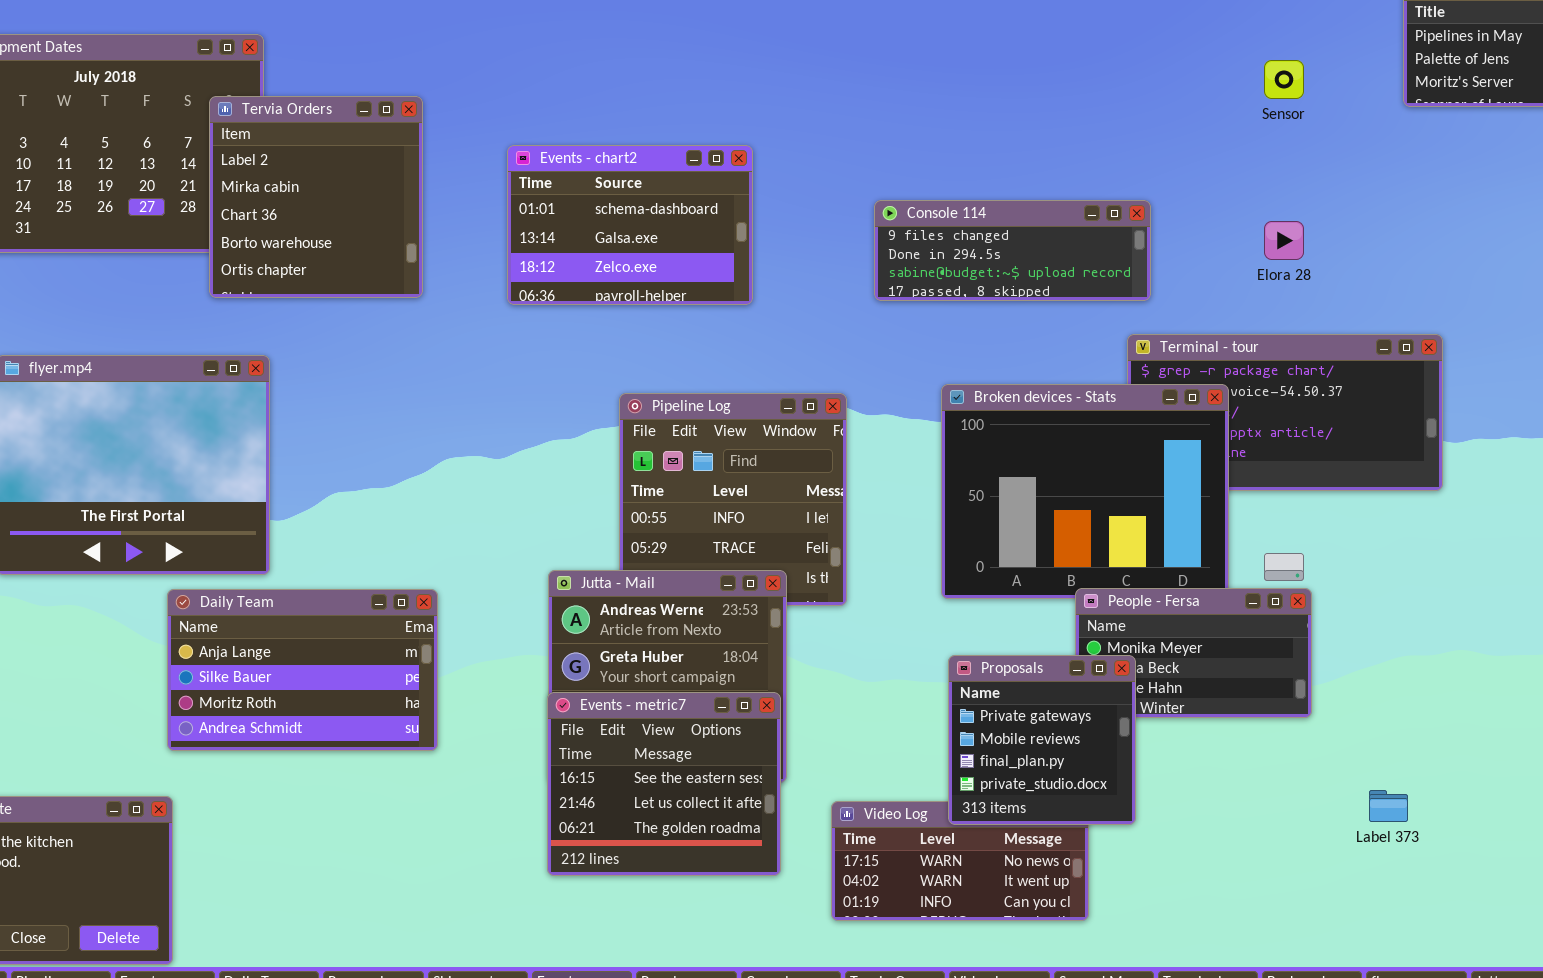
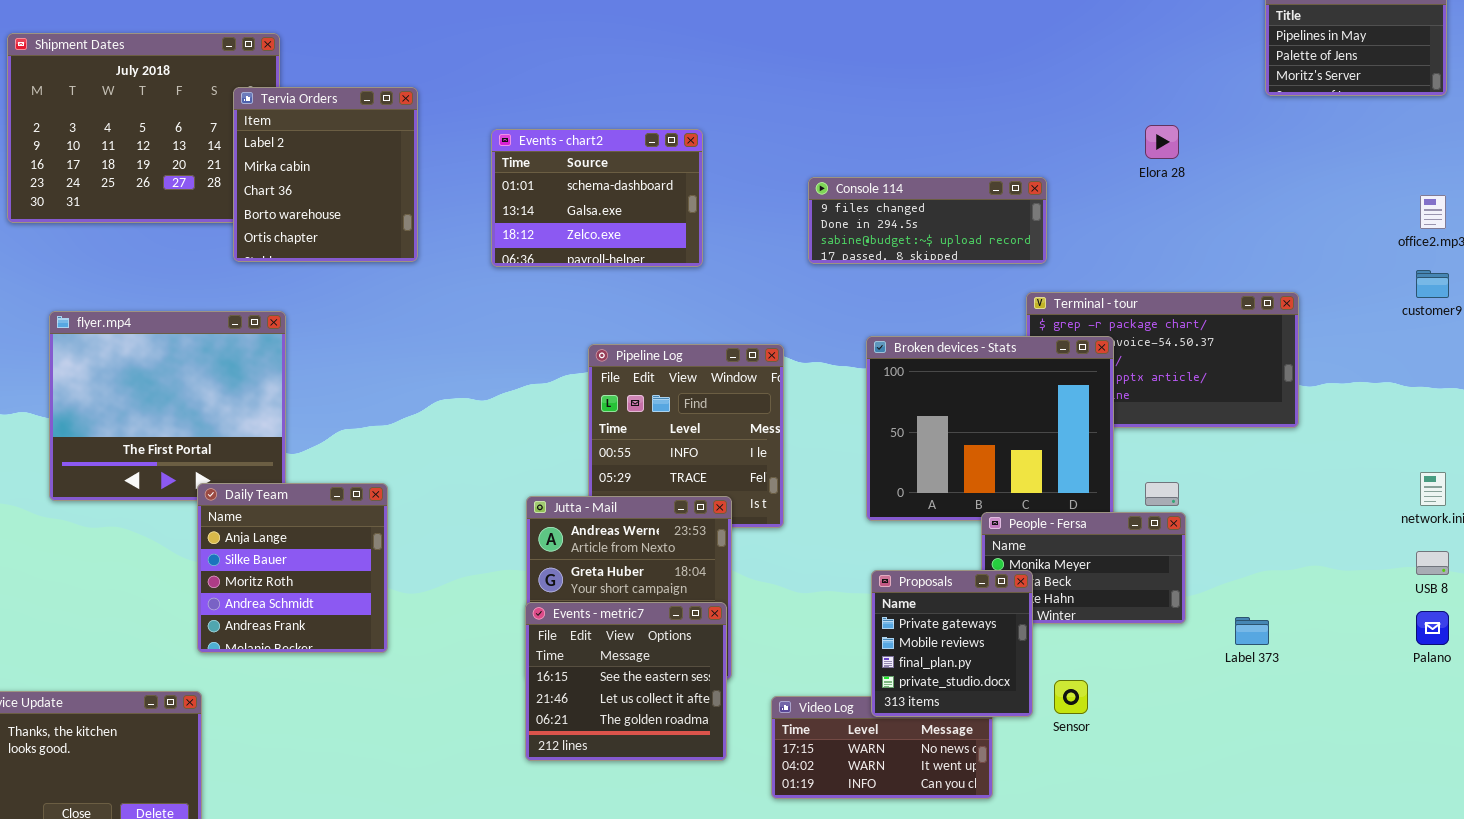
Sensor: [1264,60,1304,99] -> [1054,680,1088,714], moved
Elora 28: [1264,221,1304,260] -> [1145,125,1179,159], moved
Daily Team: [167,589,438,751] -> [197,483,388,653], resized
Label 373: [1369,790,1408,822] -> [1235,617,1269,645], moved

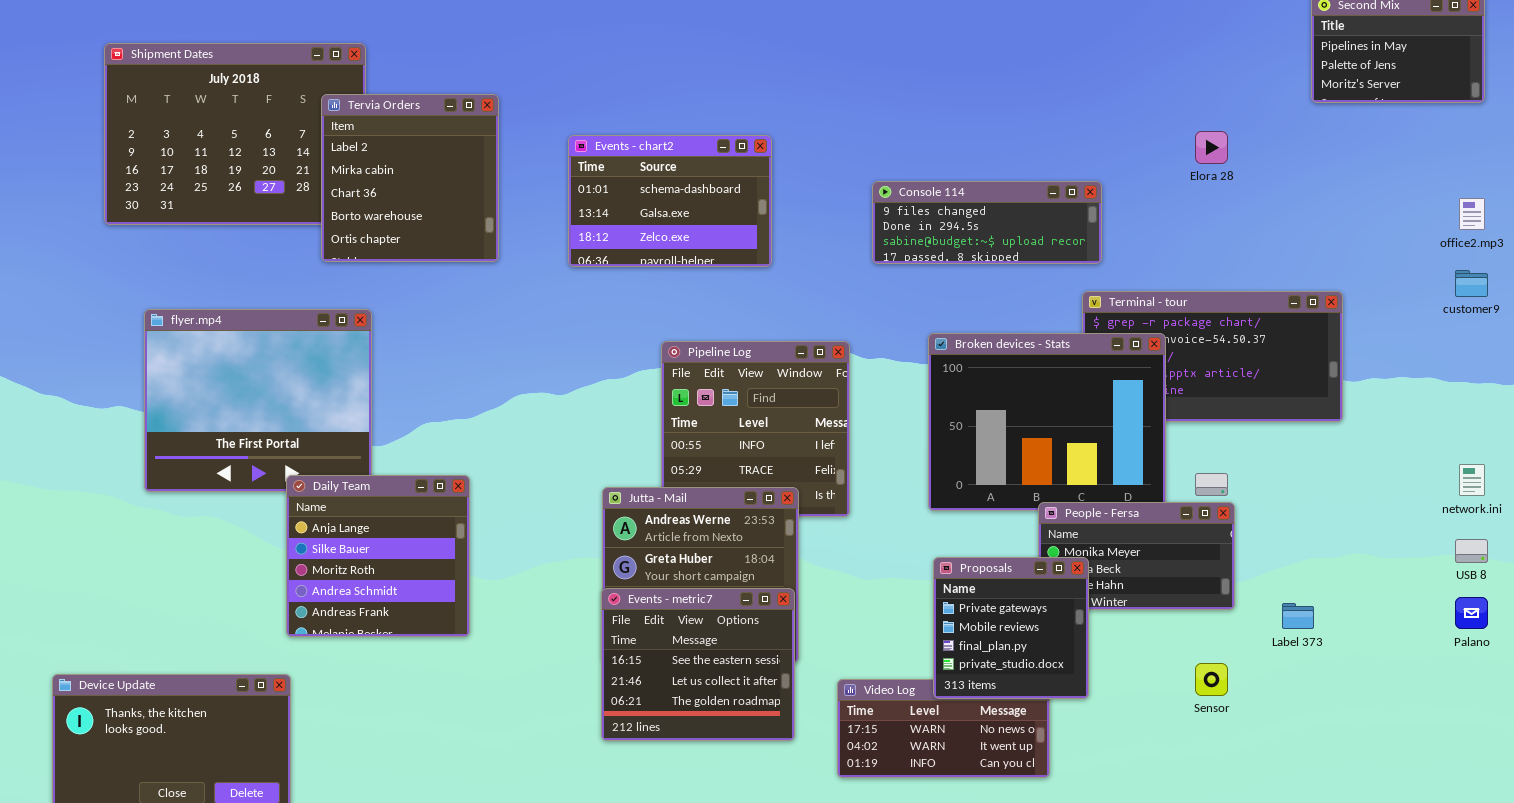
Sensor: [1054,680,1088,714] -> [1195,663,1228,696], moved

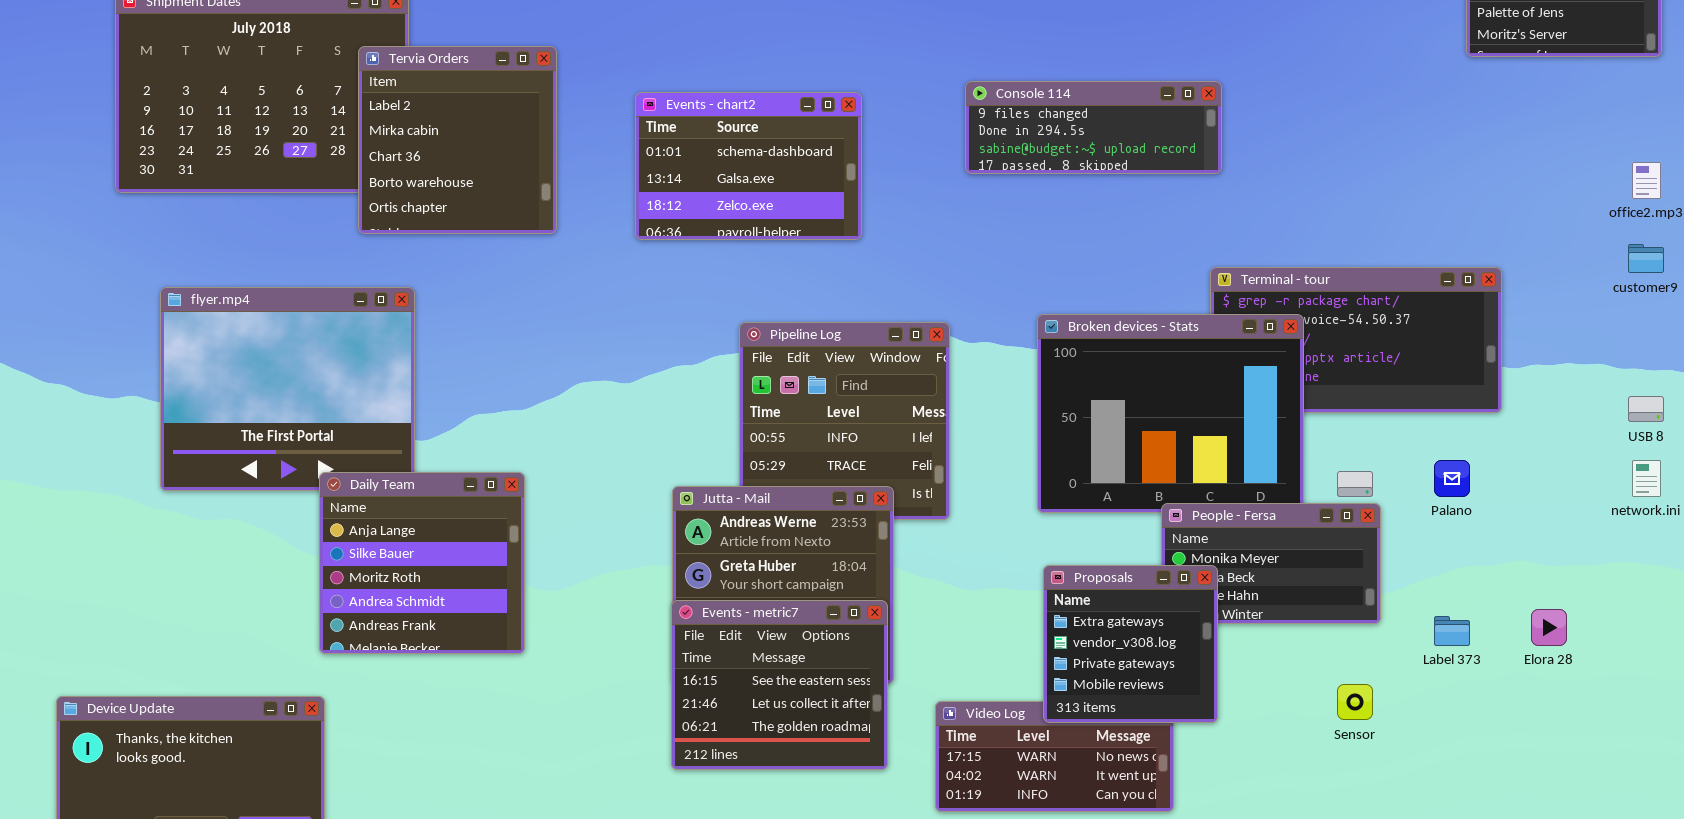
Elora 28: [1195,131,1228,164] -> [1531,609,1567,646], moved
Console 114: [872,181,1102,264] -> [965,81,1222,174], moved
USB 8: [1455,539,1488,563] -> [1628,396,1664,422], moved
Proposals: [933,557,1089,699] -> [1043,565,1218,723], scrolled up 2 rows
Palano: [1455,597,1488,629] -> [1434,460,1470,497], moved

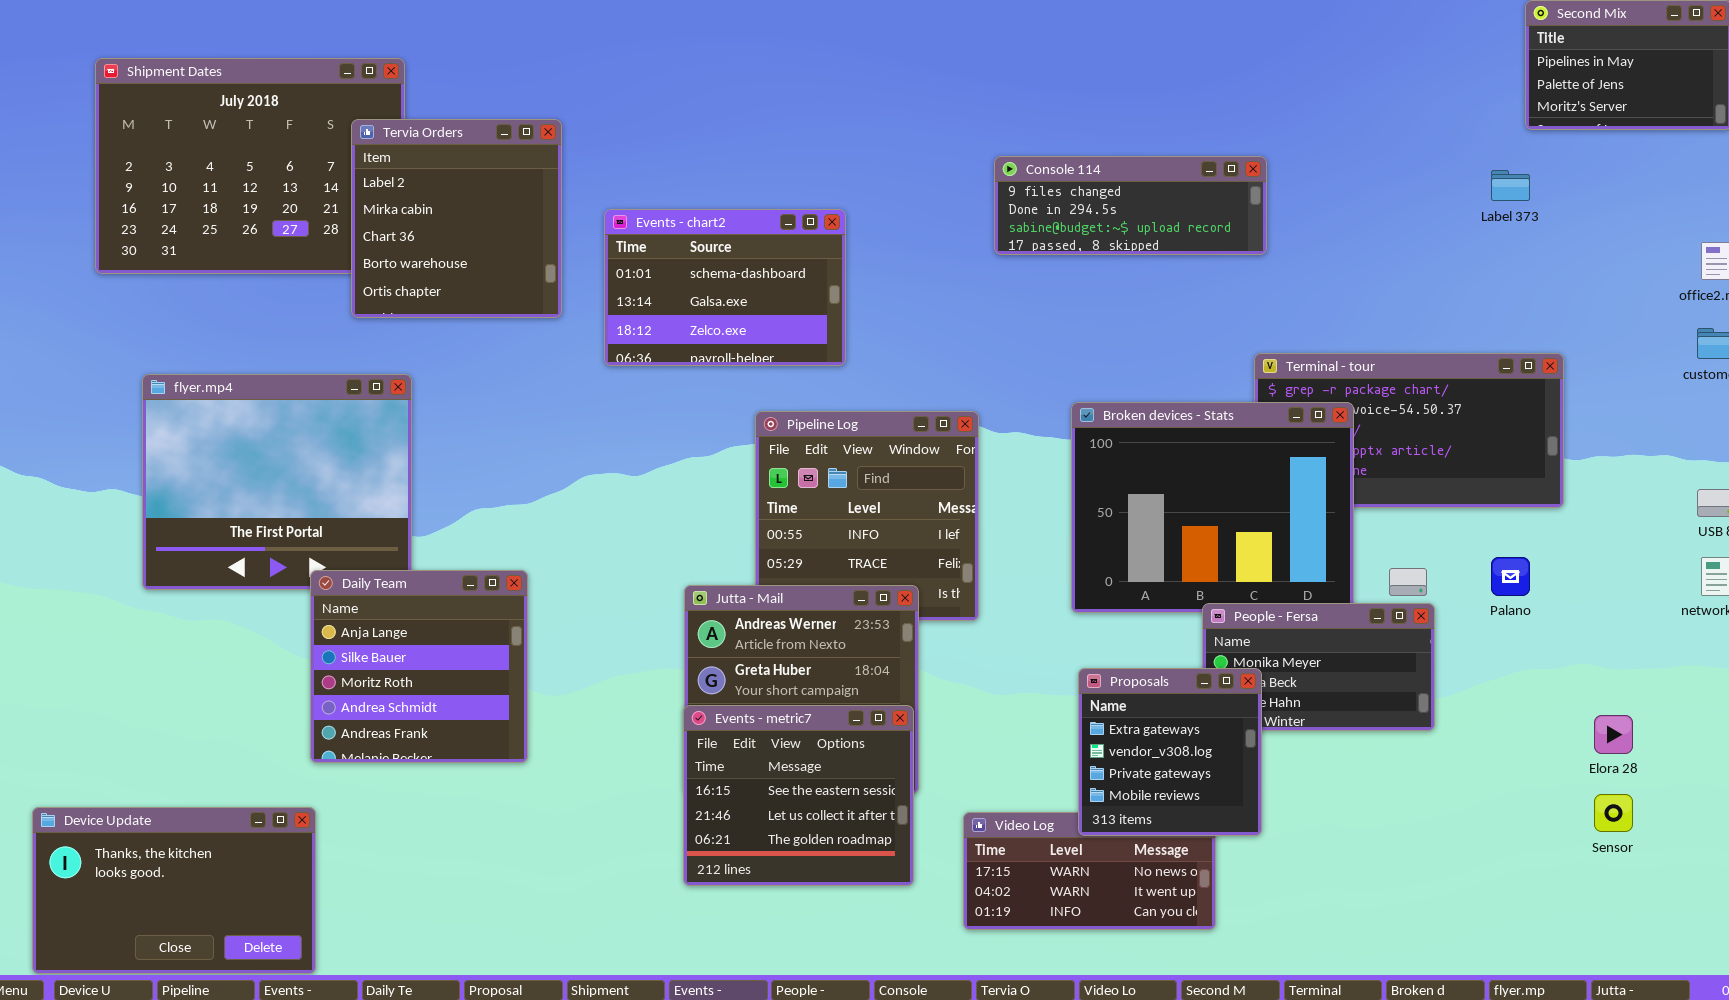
Events - chart2: [635,92,862,240] -> [604,209,846,366], moved
Label 373: [1434,616,1470,646] -> [1491,170,1530,201], moved
Sensor: [1337,684,1373,720] -> [1594,794,1633,832], moved

